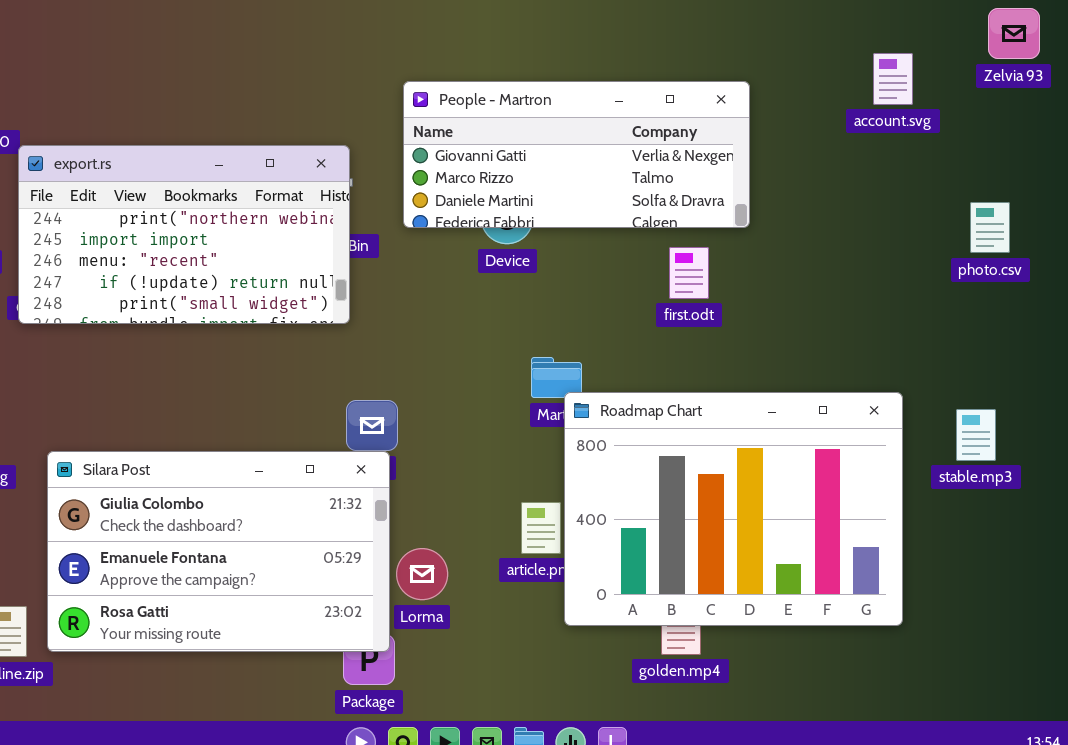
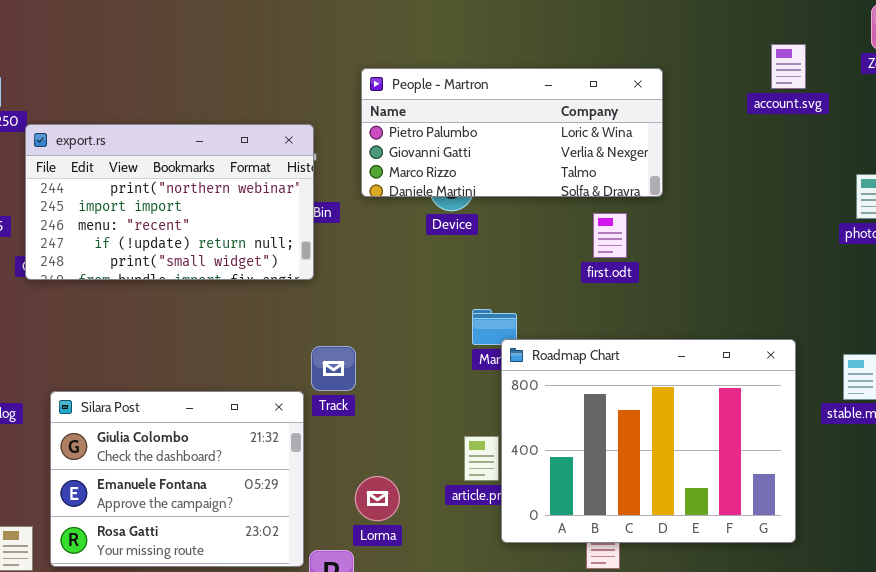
People - Martron: [403,81,750,228] -> [361,68,663,197], scrolled up 1 row
Silara Post: [47,451,390,652] -> [50,391,304,567], resized

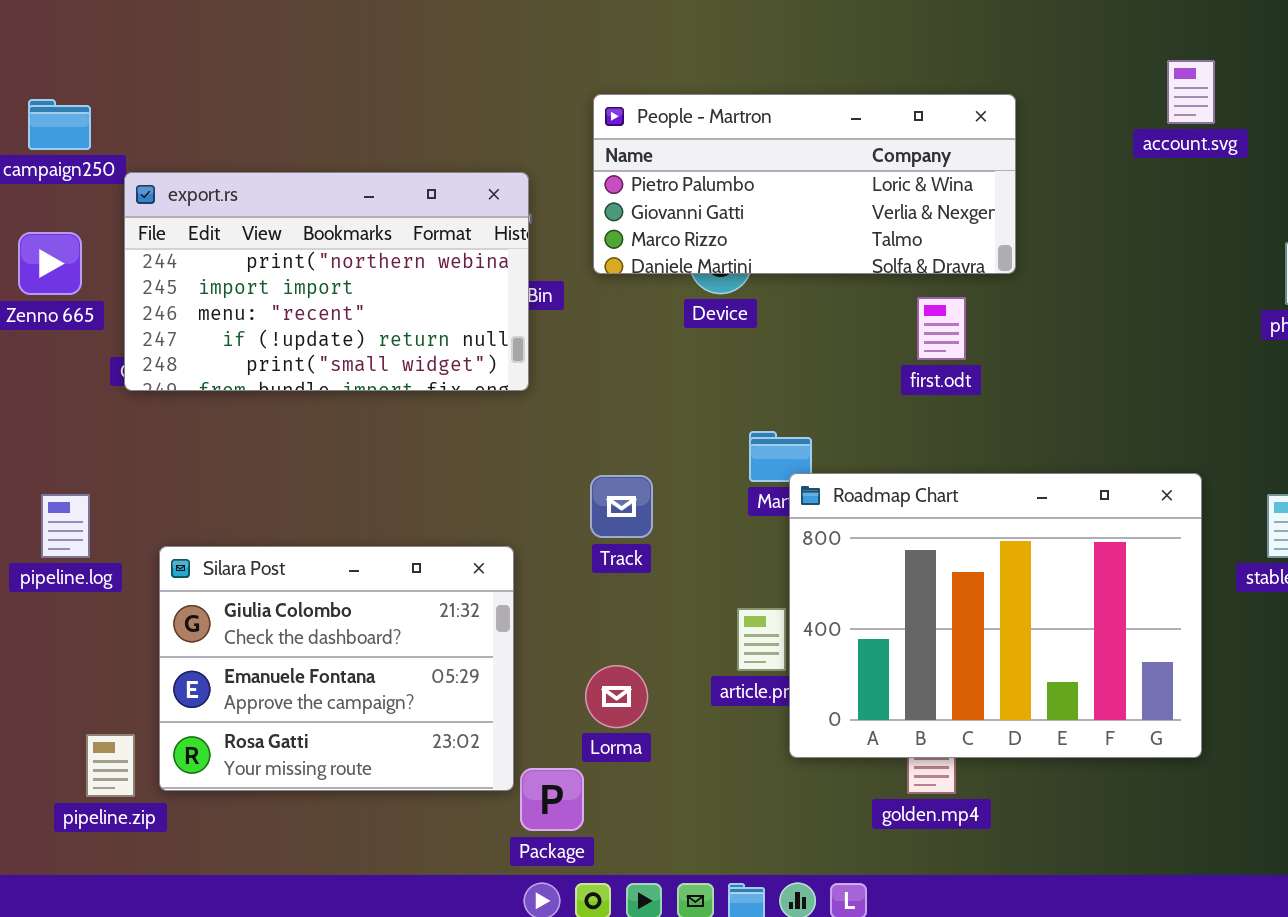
Track: [311,346,356,391] -> [590,475,653,538], moved

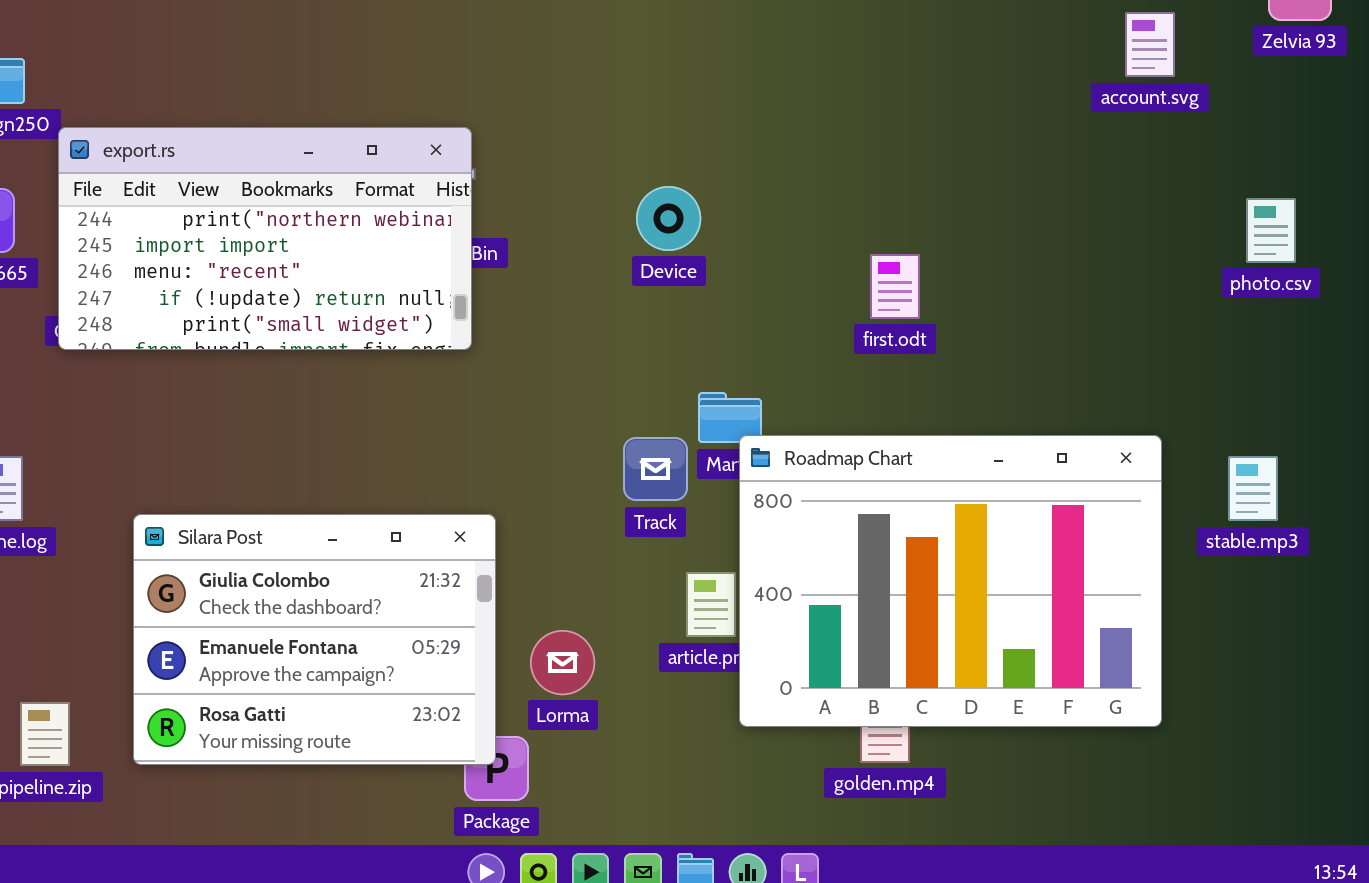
People - Martron: [593,94,1016,274] -> none, closed
Track: [590,475,653,538] -> [623,437,688,501], moved
Silara Post: [159,546,514,791] -> [133,514,496,765], moved

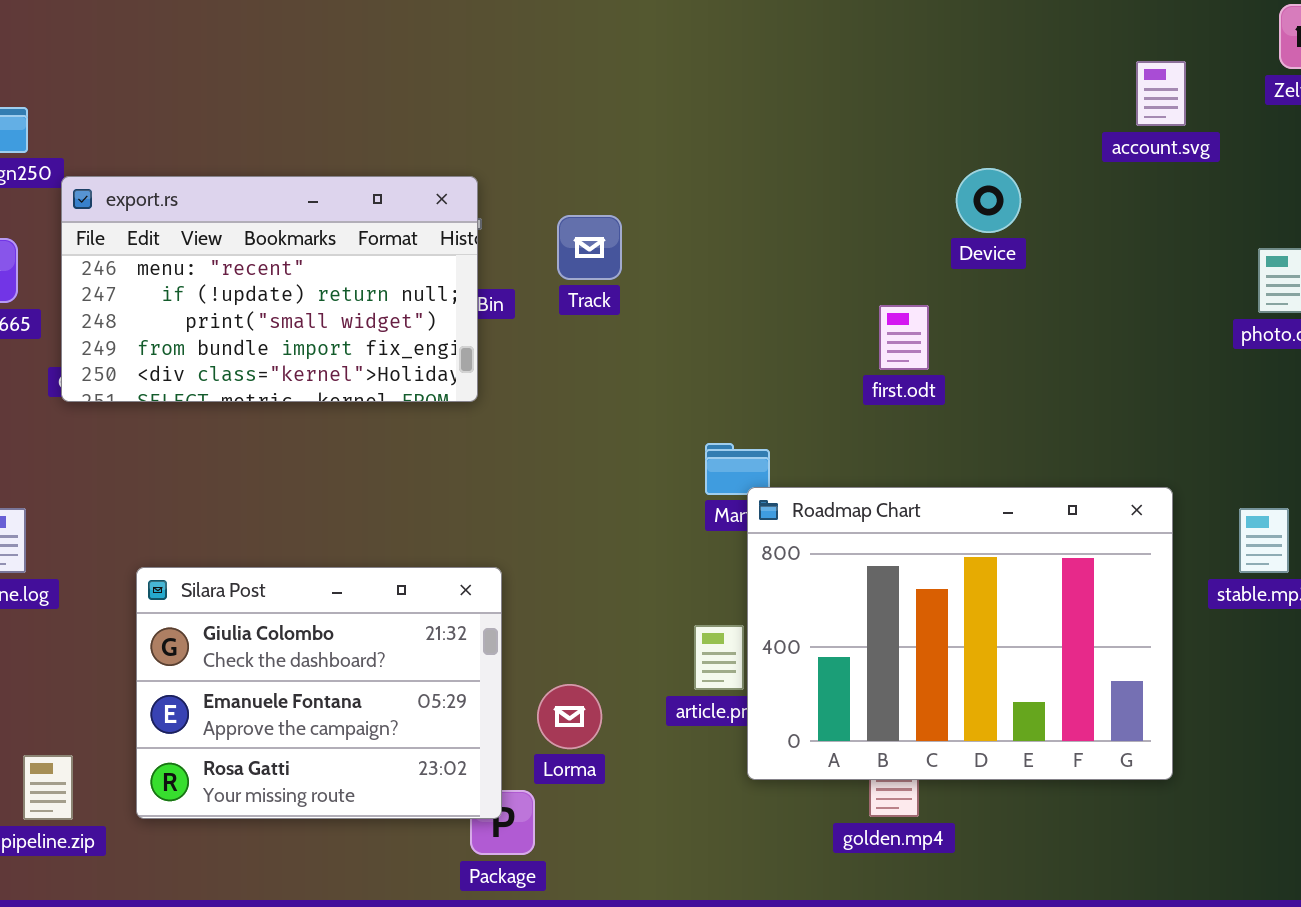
export.rs: [58,127,472,350] -> [61,176,478,402], scrolled down 2 rows
Device: [636,186,701,251] -> [956,168,1021,233], moved
Track: [623,437,688,501] -> [557,215,622,280], moved

